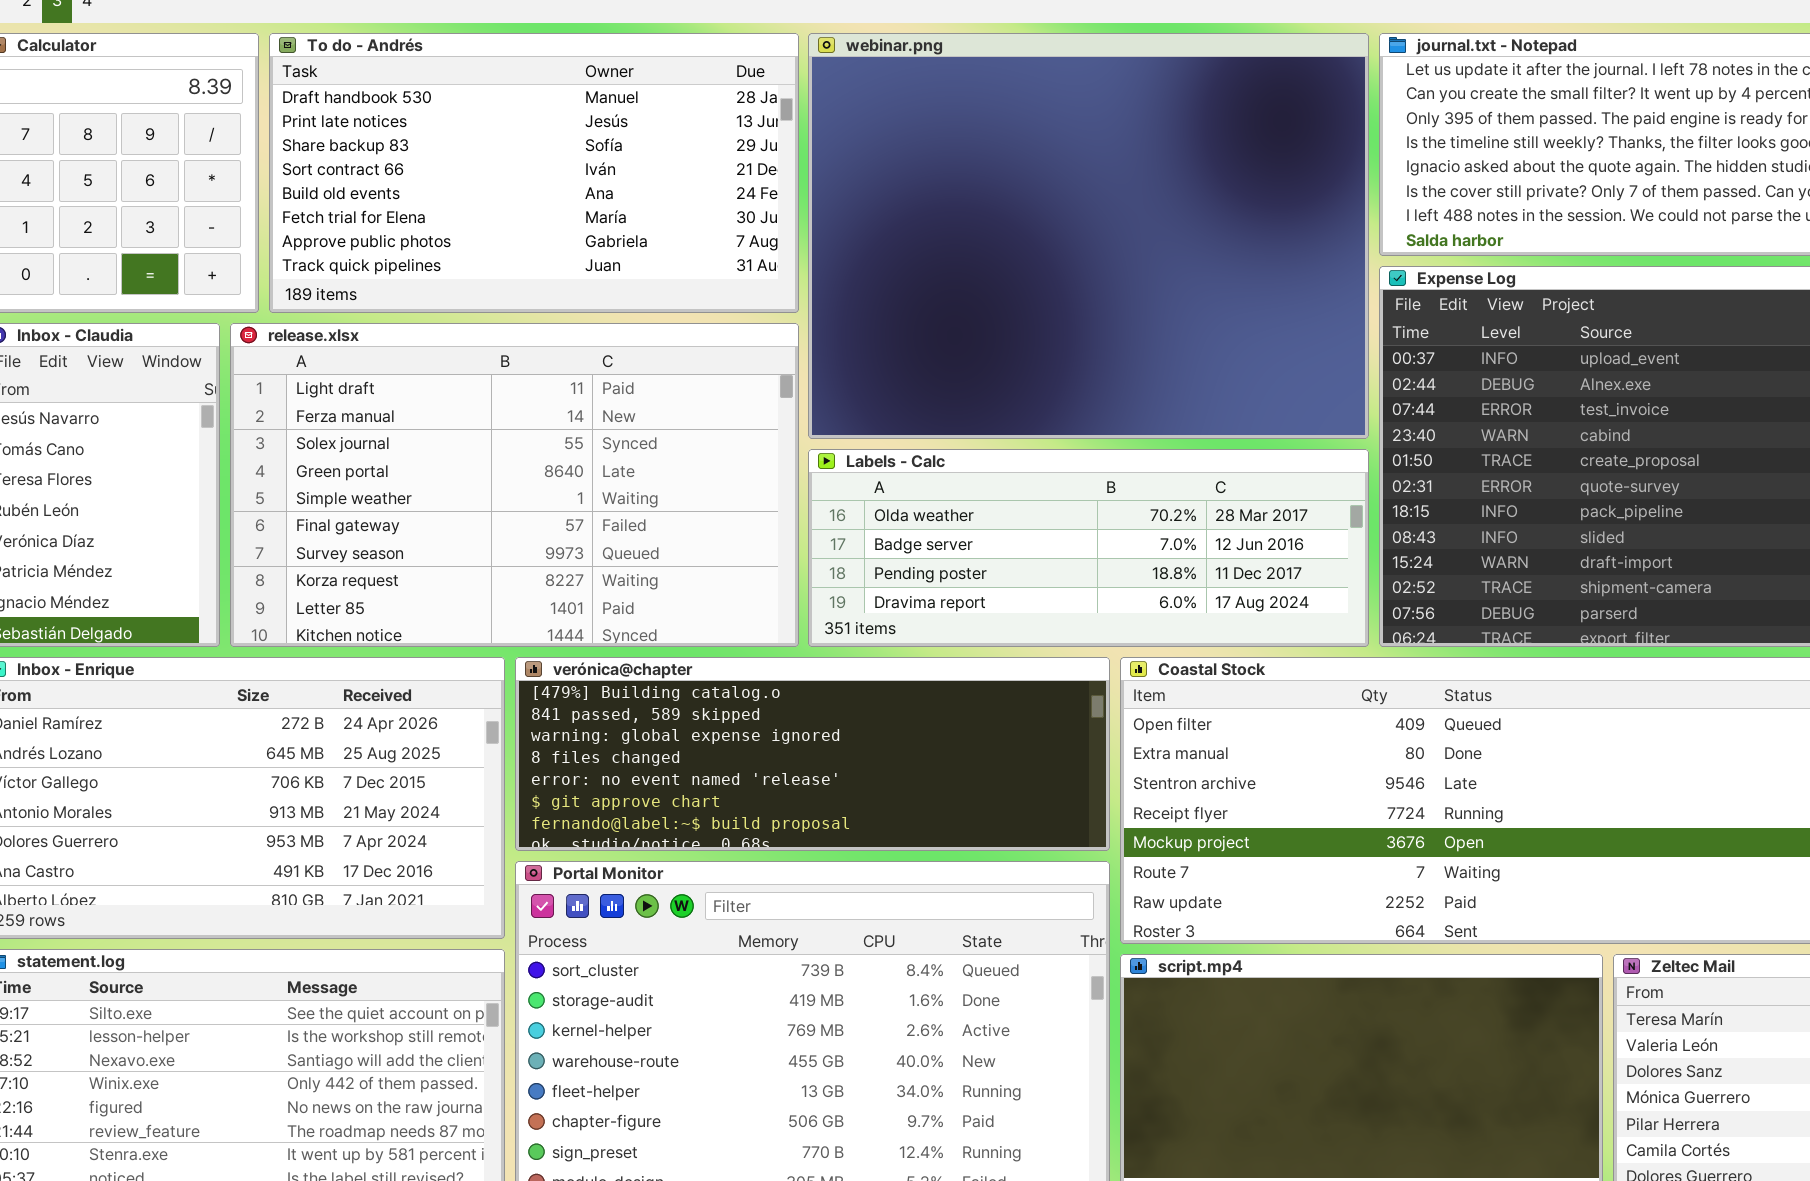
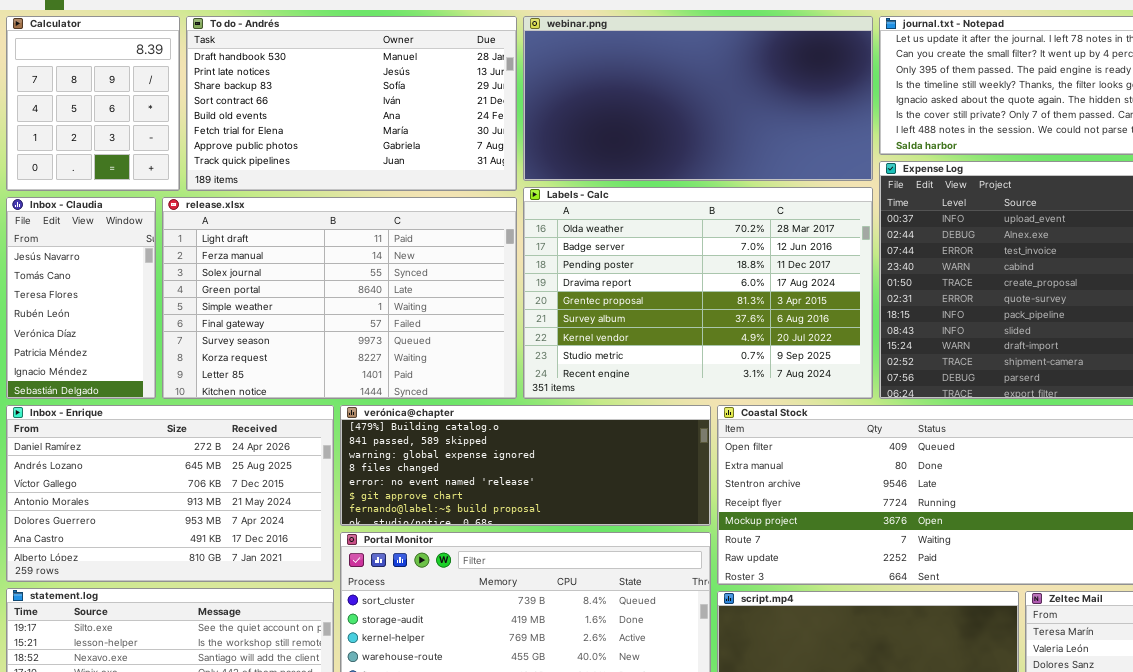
webinar.png: [808,33,1369,439] -> [523,16,873,181], resized
Labels - Calc: [808,449,1369,647] -> [523,187,873,399], resized

